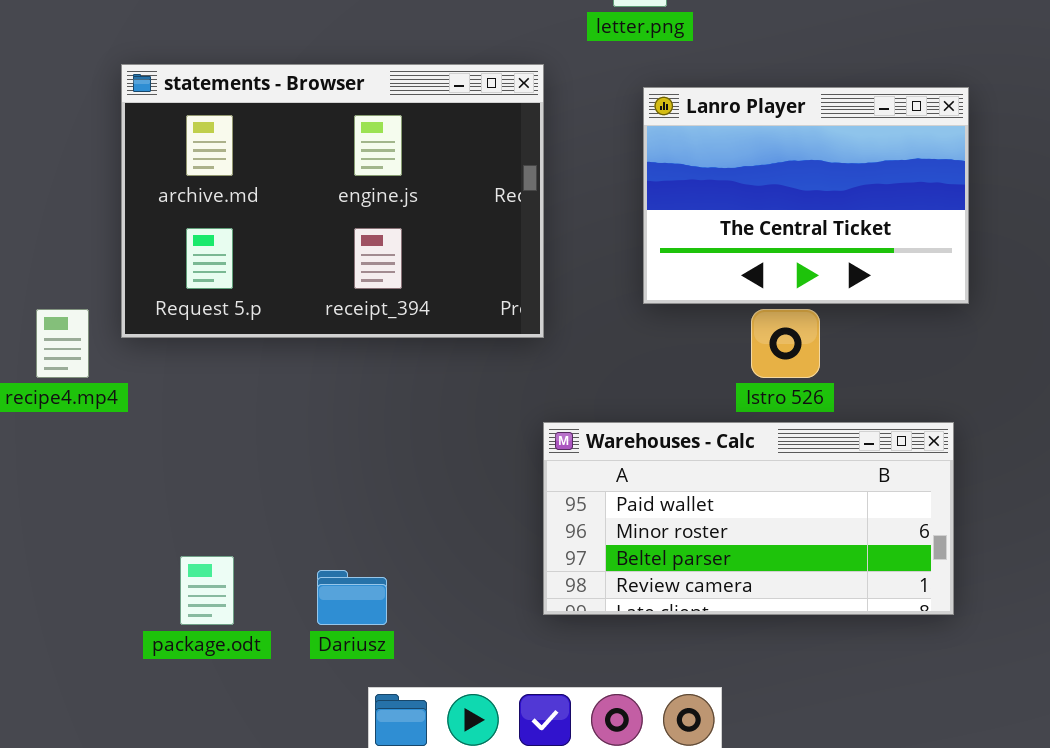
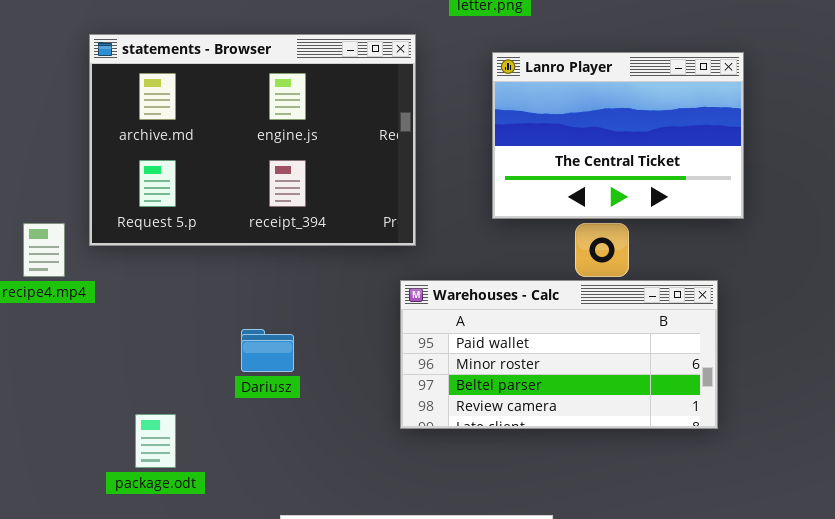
Warehouses - Calc: [543,422,954,615] -> [400,280,718,429], moved
Dariusz: [317,570,387,625] -> [241,329,294,372], moved

